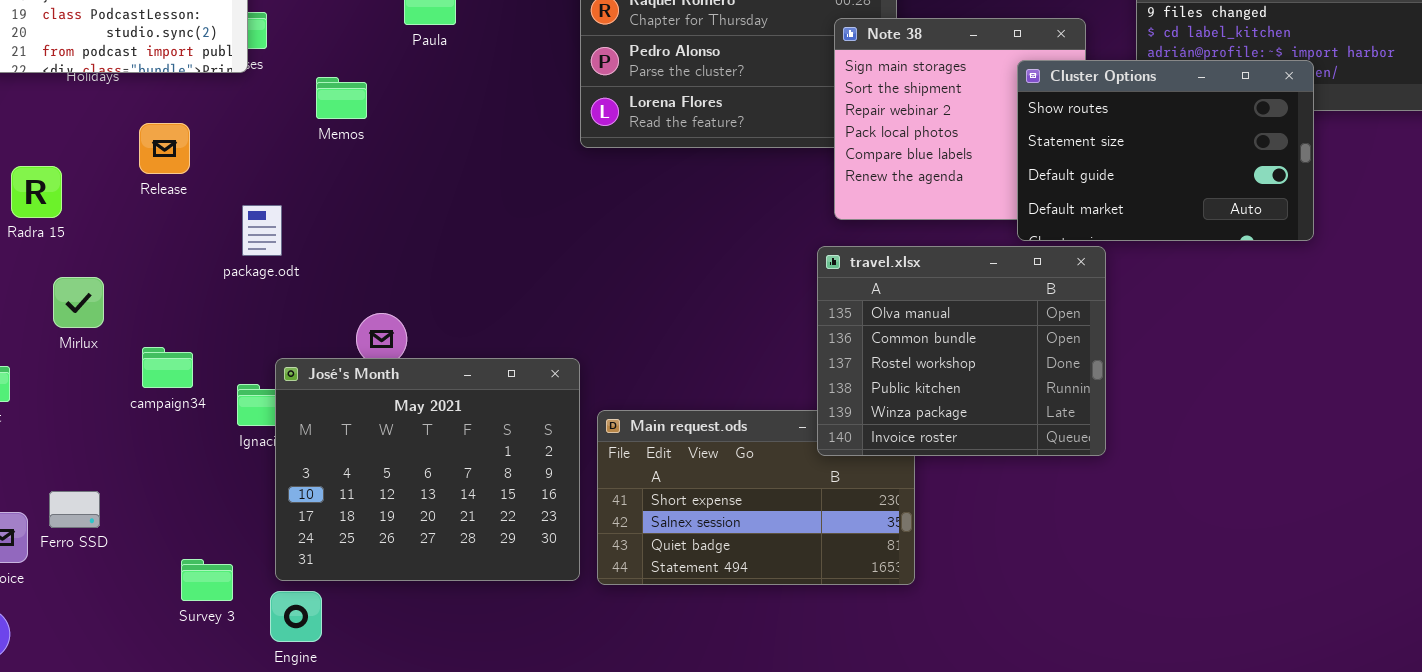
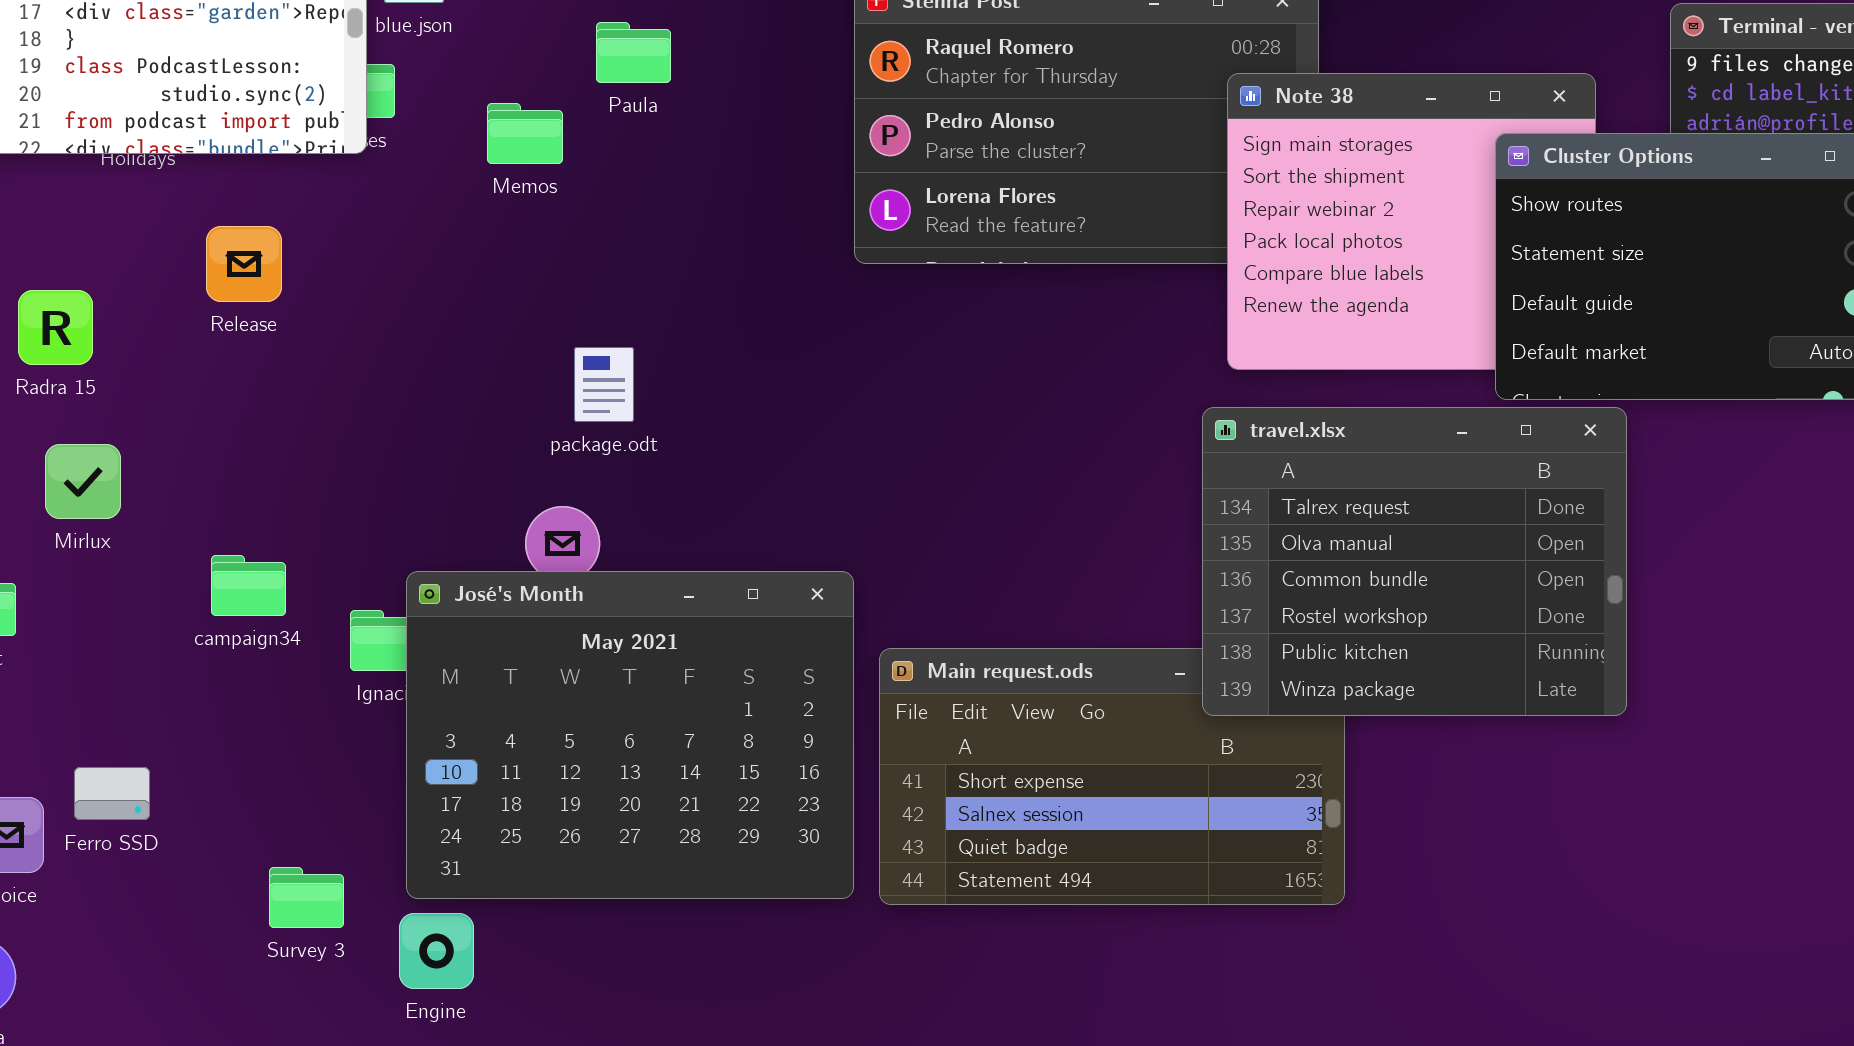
Memos: [316,77,367,119] -> [487,103,563,164], moved
package.odt: [242,205,282,256] -> [574,347,634,422], moved
travel.xlsx: [817,246,1106,456] -> [1202,407,1627,716], scrolled up 1 row
Mirlux: [53,277,104,328] -> [45,444,121,519], moved

